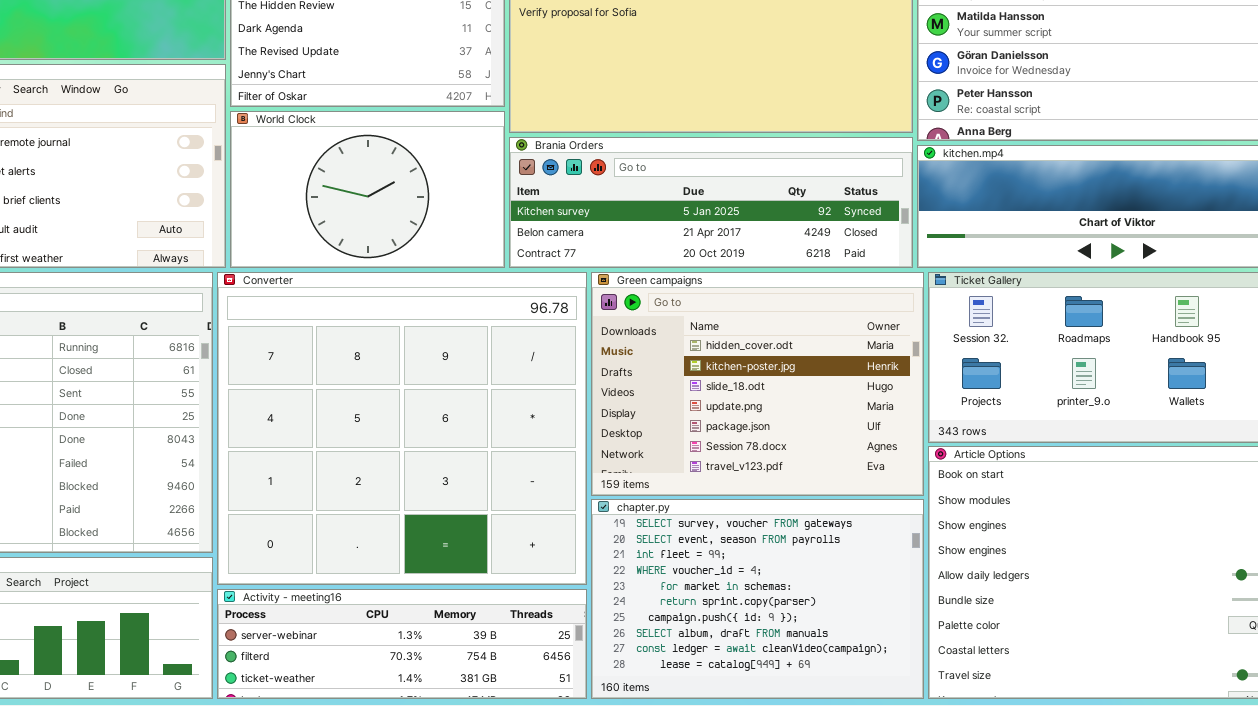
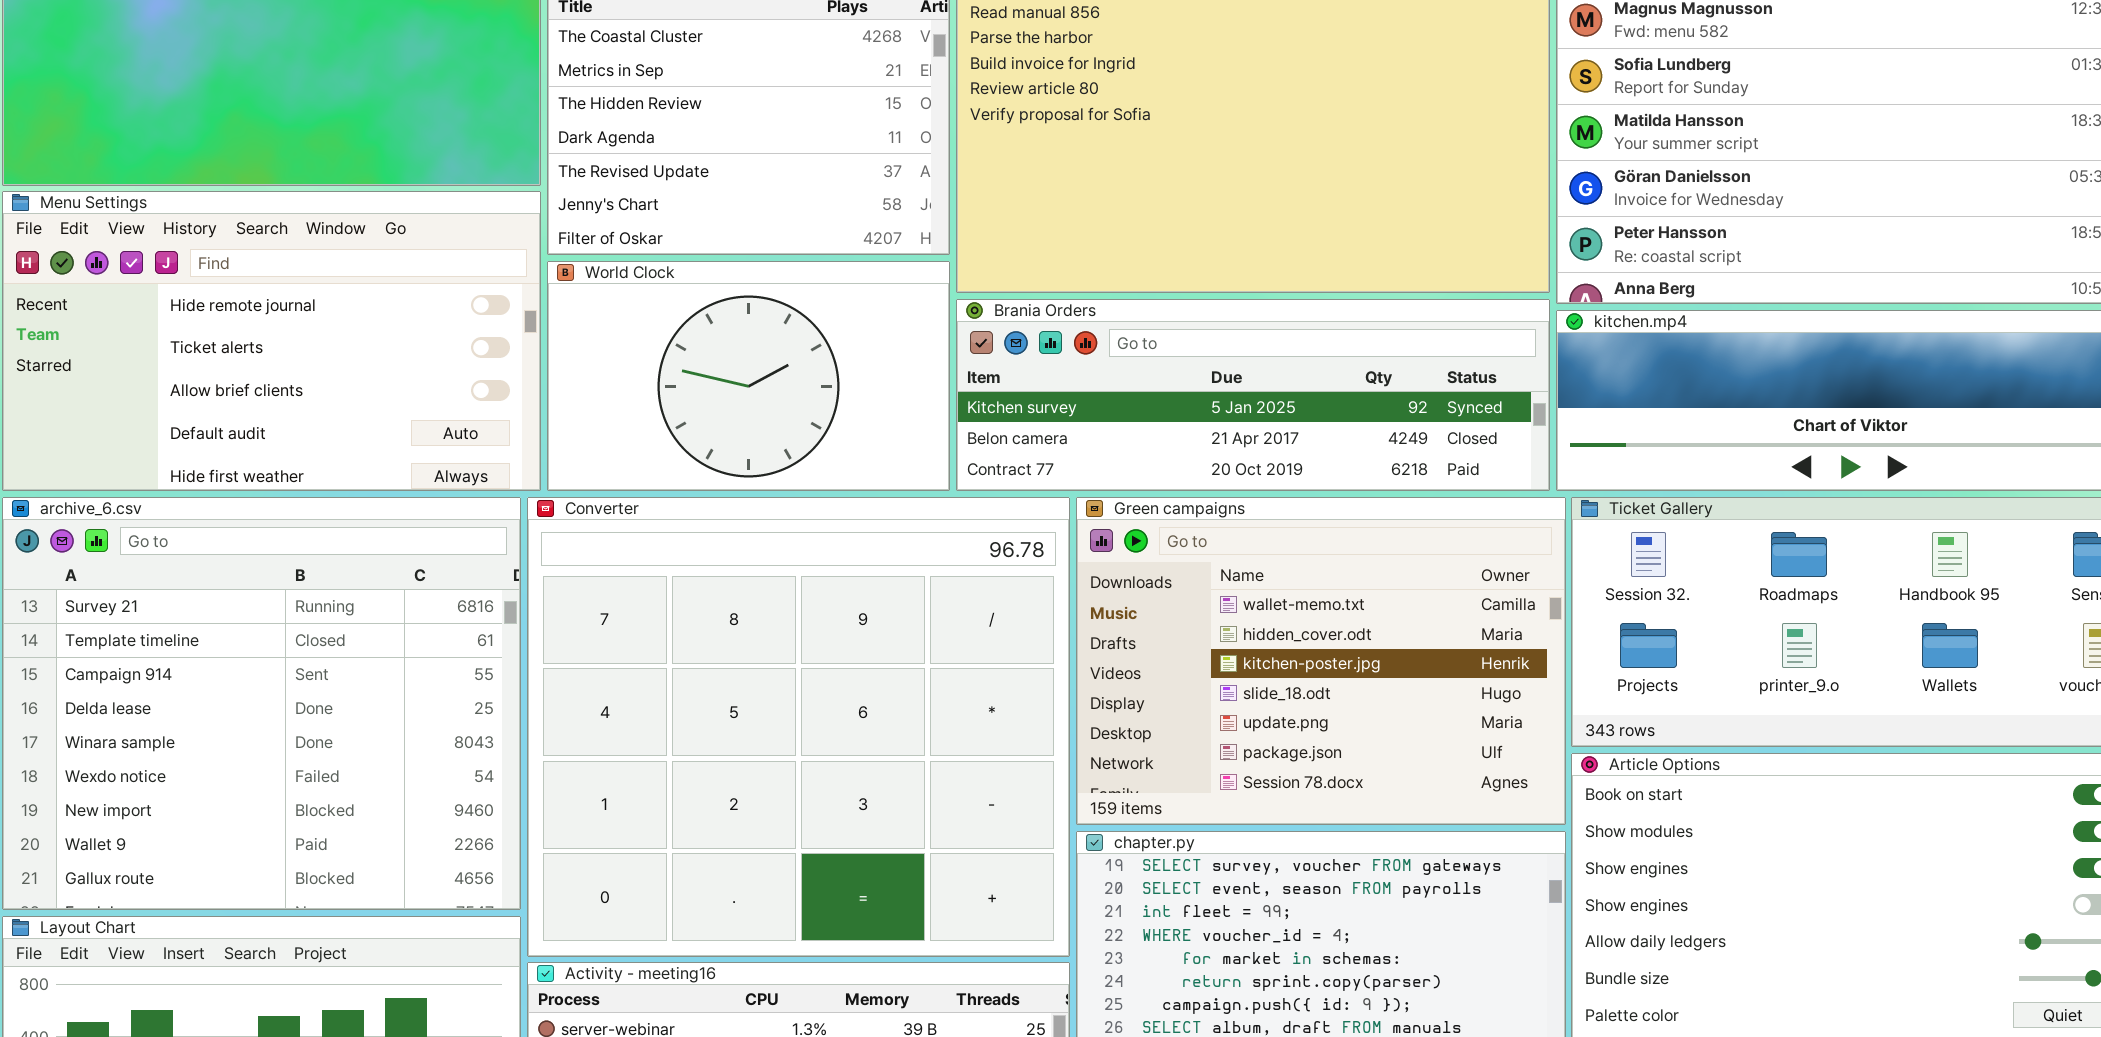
Green campaigns: [591,272,924,496] -> [1076,497,1566,825], scrolled up 1 row

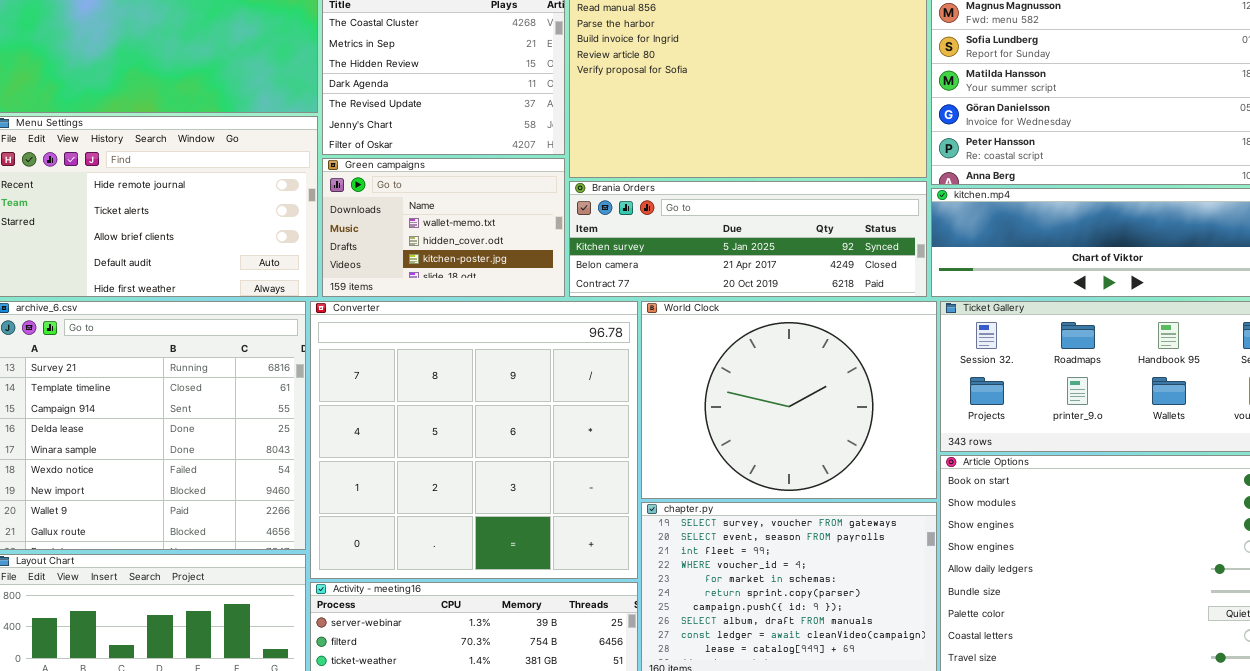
World Clock: [547,261,950,491] -> [641,301,937,499], moved, resized
Green campaigns: [1076,497,1566,825] -> [322,158,565,297], moved, resized

